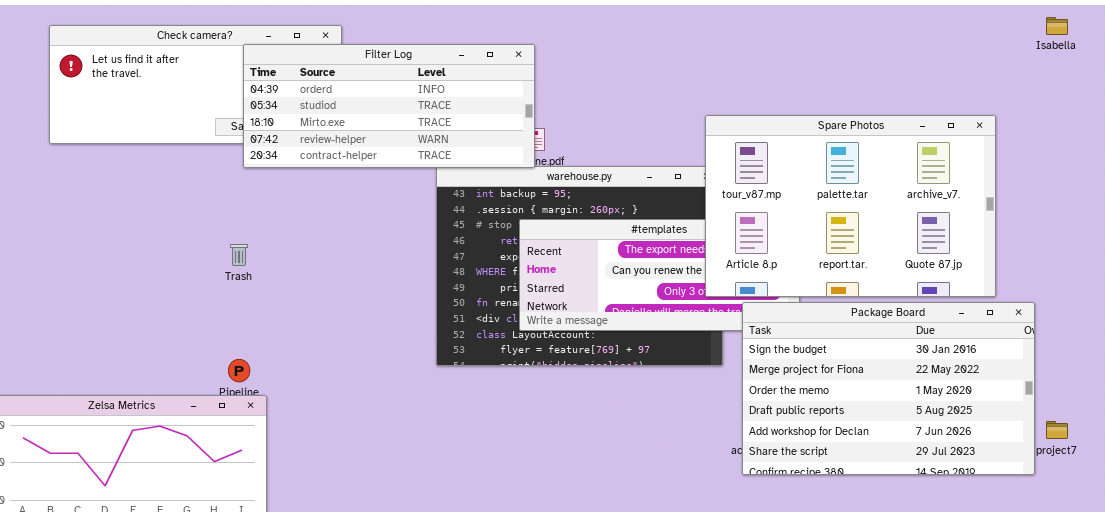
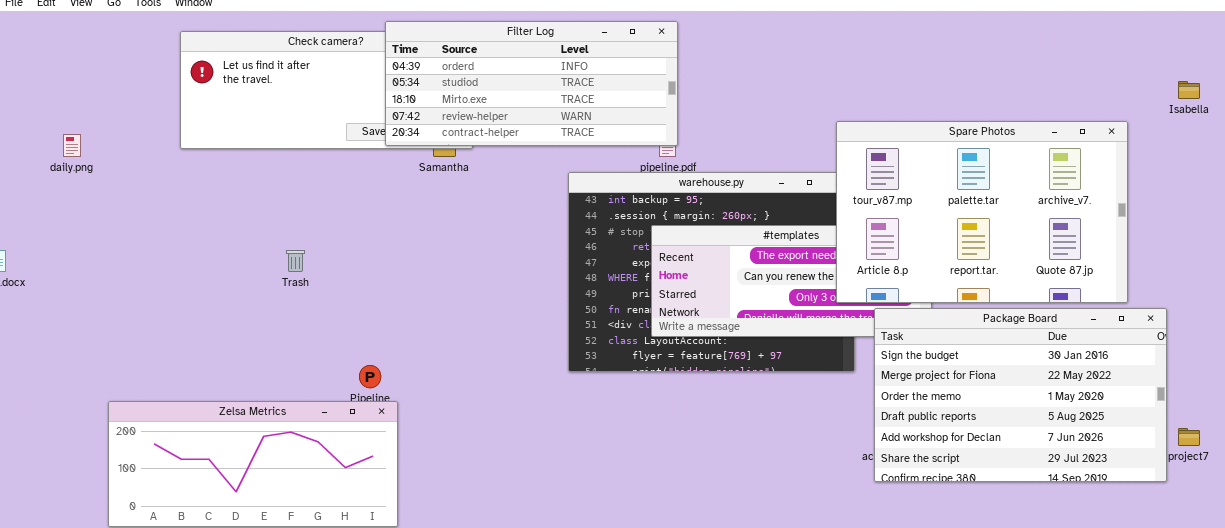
Isabella: [1046,17,1068,35] -> [1178,81,1200,99], moved
Filter Log: [243,44,535,168] -> [385,21,678,146], moved
Trash: [230,244,248,266] -> [286,250,305,272], moved

